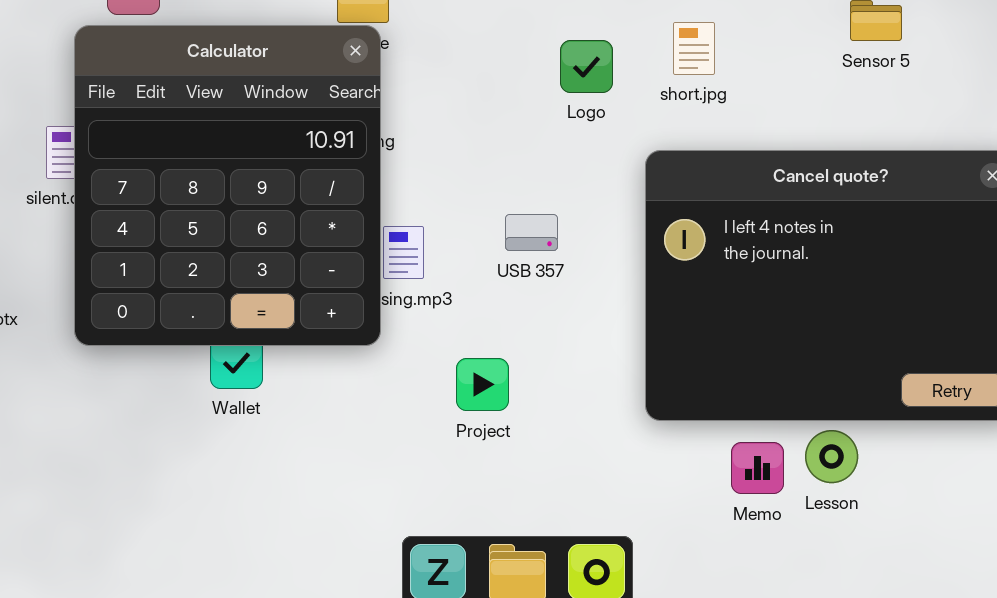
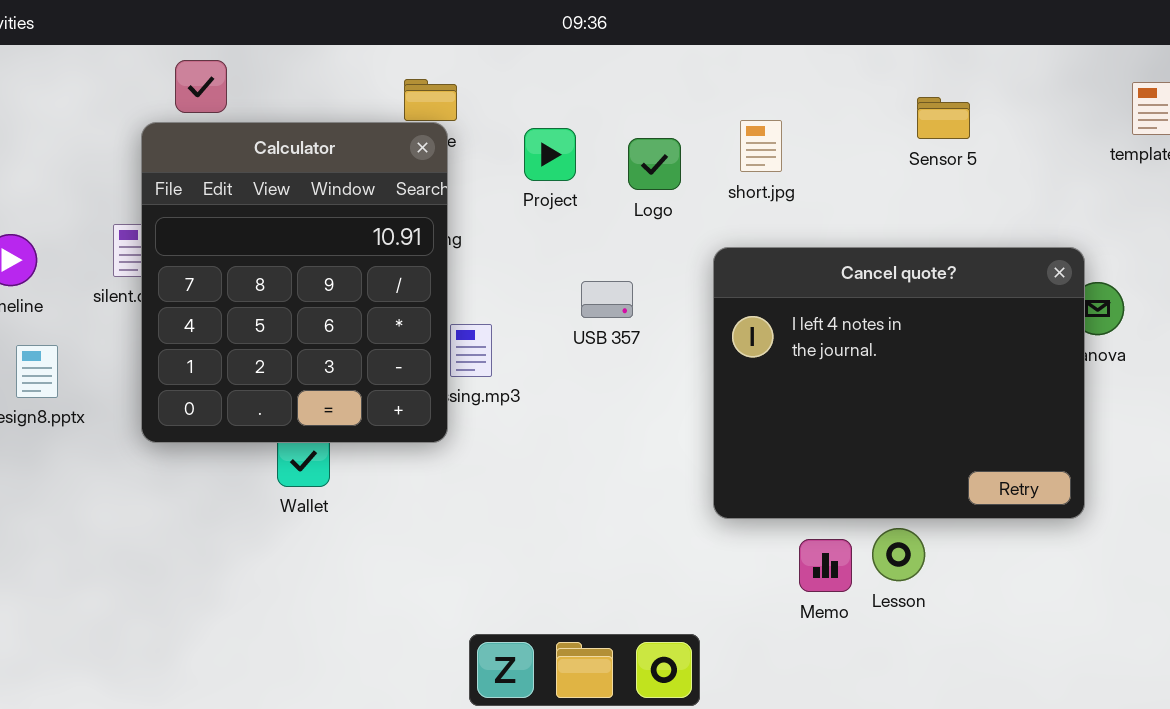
USB 357: [505,214,558,251] -> [581,281,633,318], moved
Project: [456,358,509,411] -> [524,128,576,181], moved

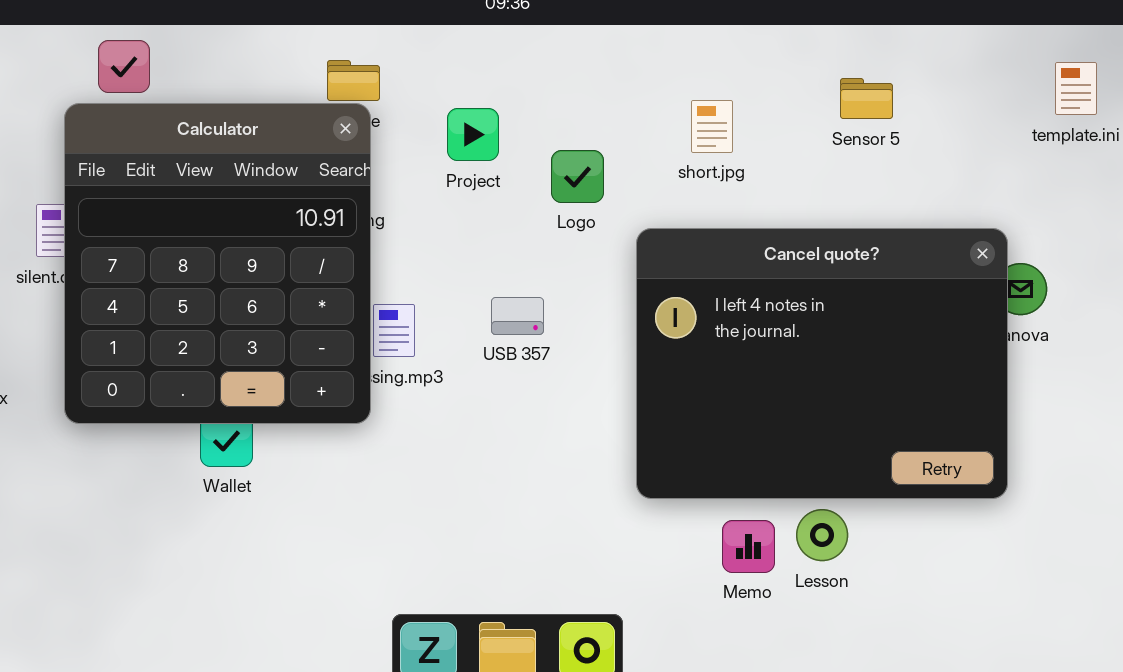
short.jpg: [740,120,782,172] -> [691,100,733,153], moved
Logo: [628,138,681,190] -> [551,150,604,203], moved
USB 357: [581,281,633,318] -> [491,297,544,335], moved

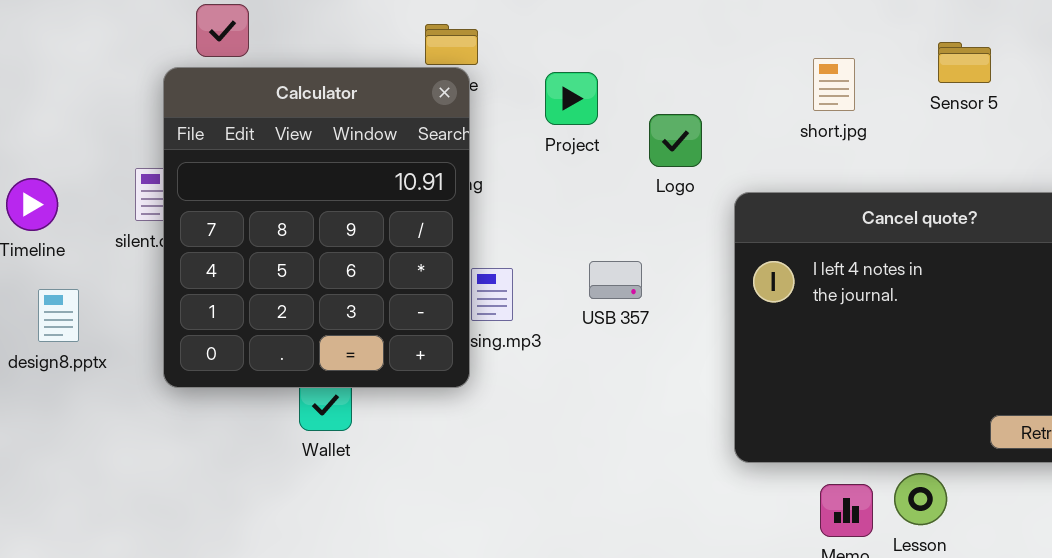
short.jpg: [691,100,733,153] -> [813,58,855,111], moved

